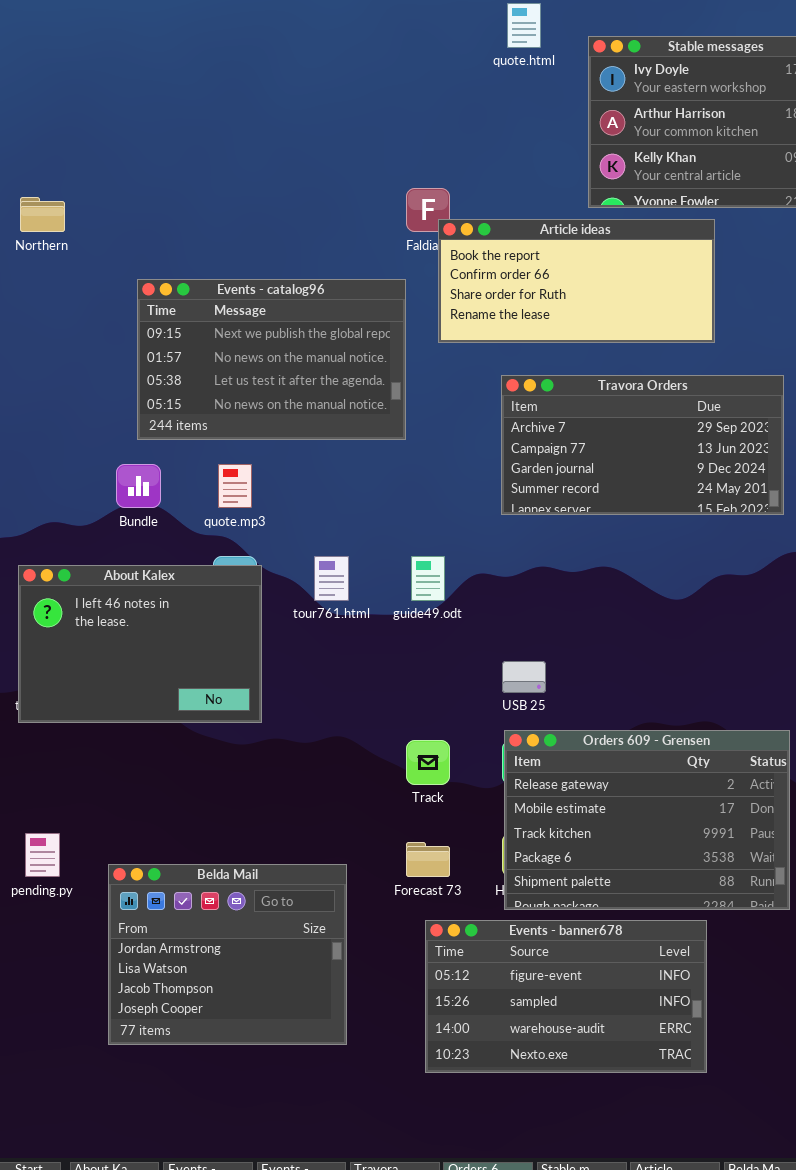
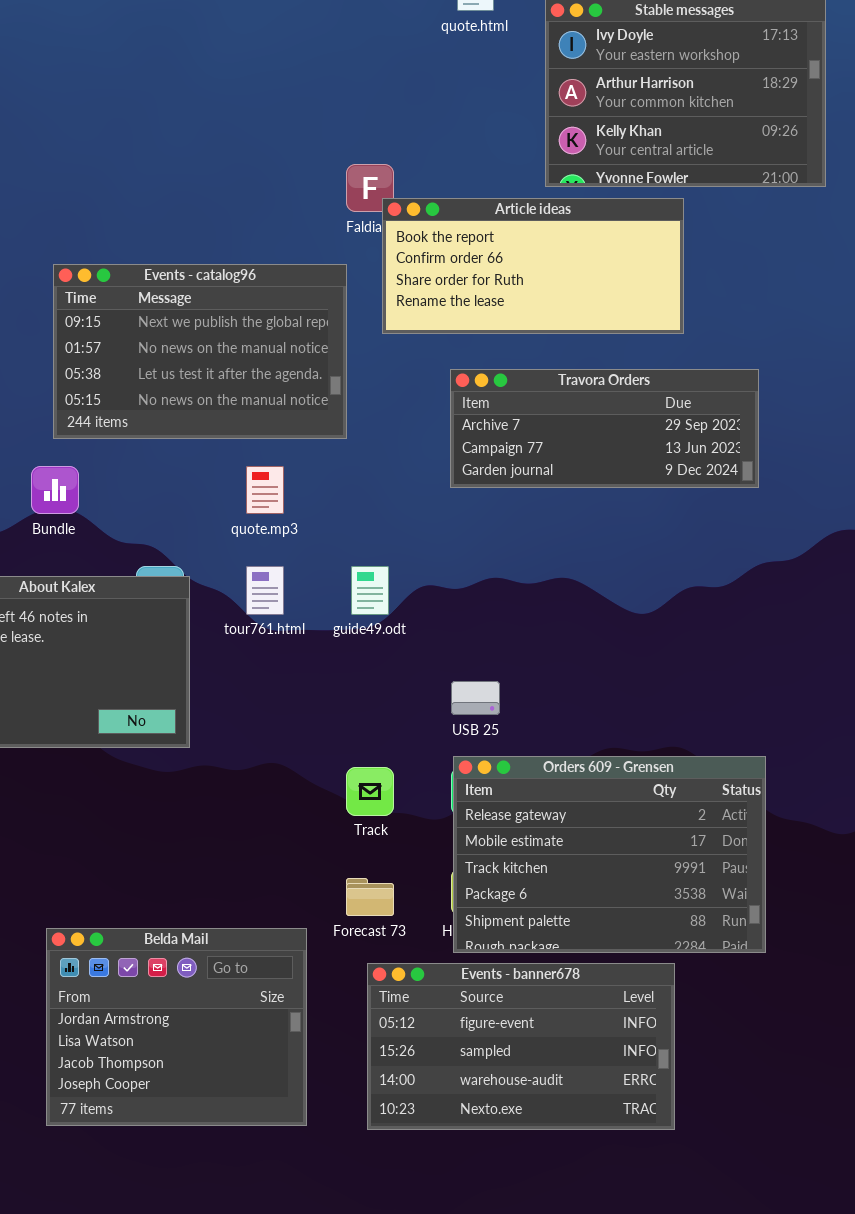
Travora Orders: [501,375,784,515] -> [450,369,759,488], resized
quote.mp3: [218,464,252,508] -> [246,466,284,514], moved
Belda Mail: [108,864,347,1045] -> [46,928,307,1126], moved

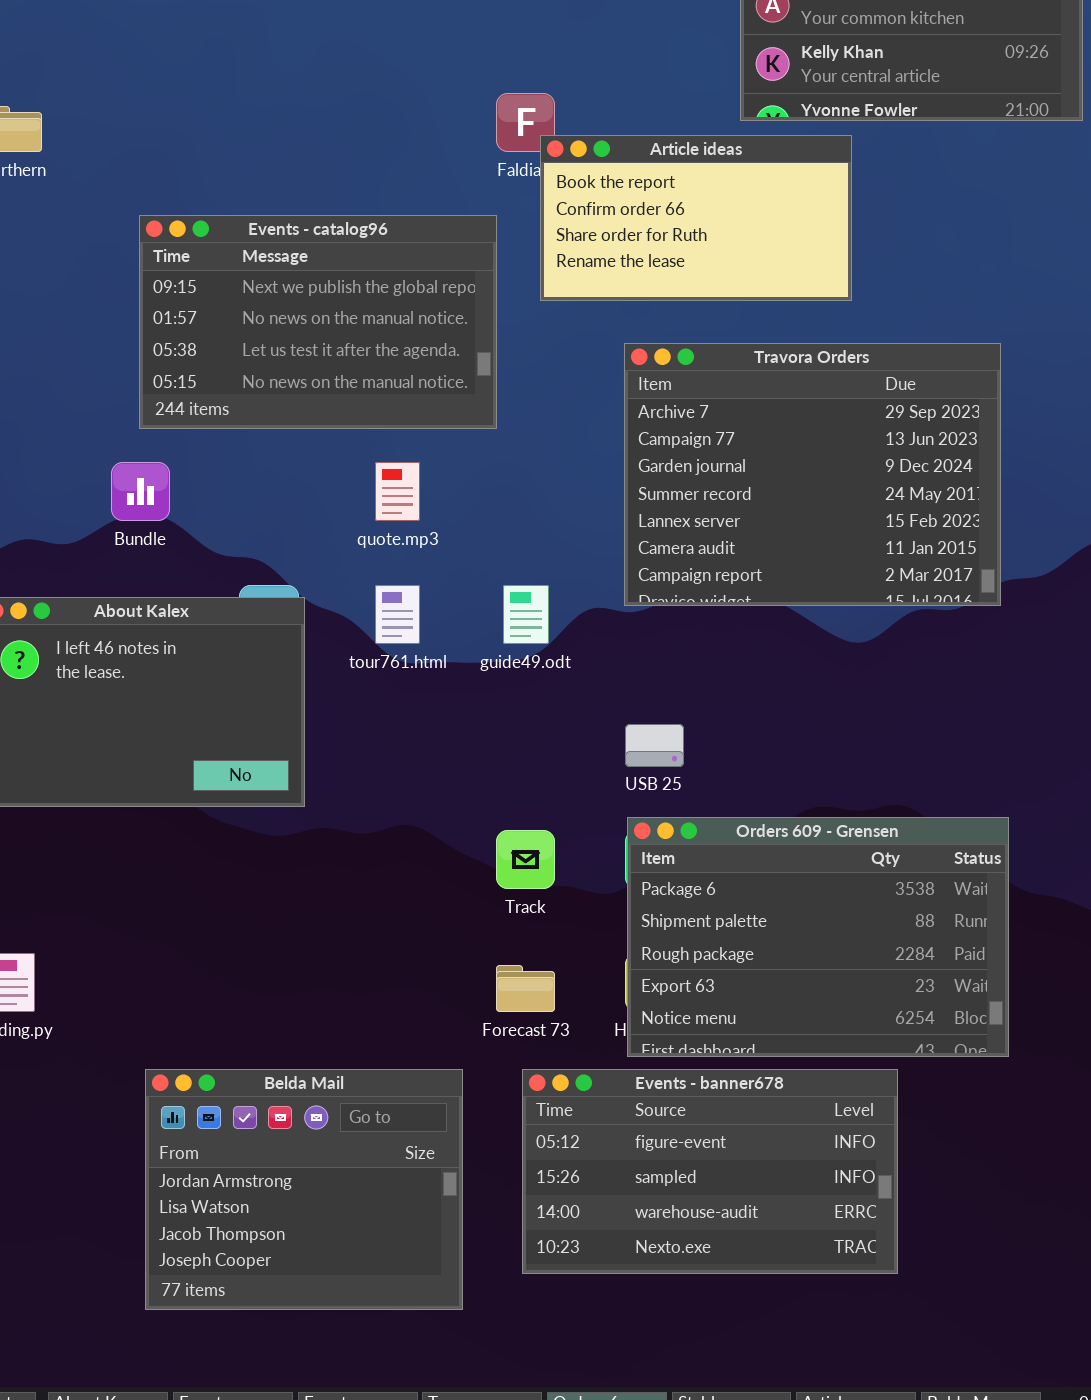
Article ideas: [382,198,684,334] -> [540,135,852,301], resized
Travora Orders: [450,369,759,488] -> [624,343,1001,606], resized
Orders 609 - Grensen: [453,756,766,953] -> [627,817,1009,1057], scrolled down 3 rows
Belda Mail: [46,928,307,1126] -> [145,1069,463,1310], moved

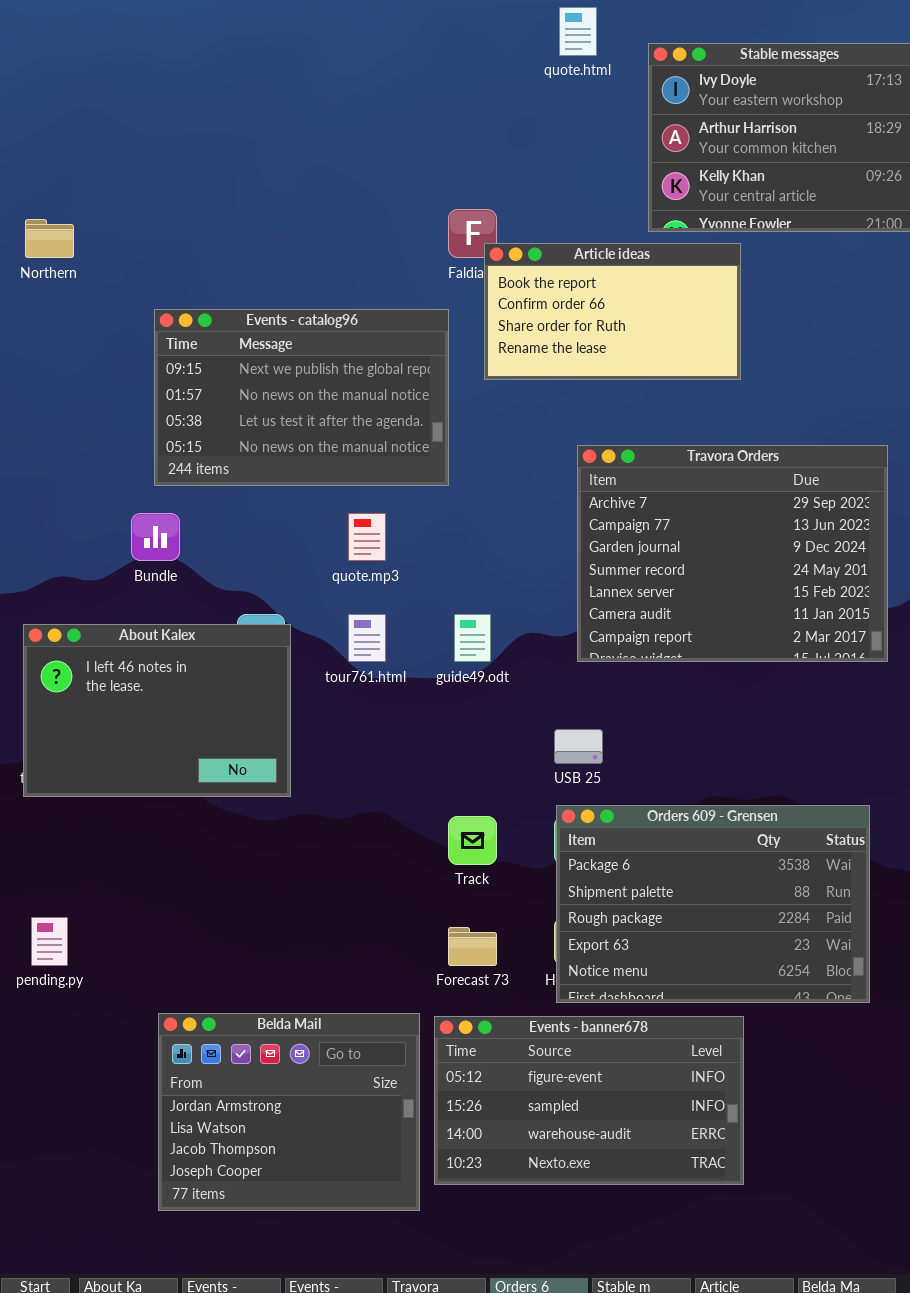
Travora Orders: [624,343,1001,606] -> [577,445,888,662], moved
Events - banner678: [522,1069,898,1274] -> [434,1016,744,1185], moved

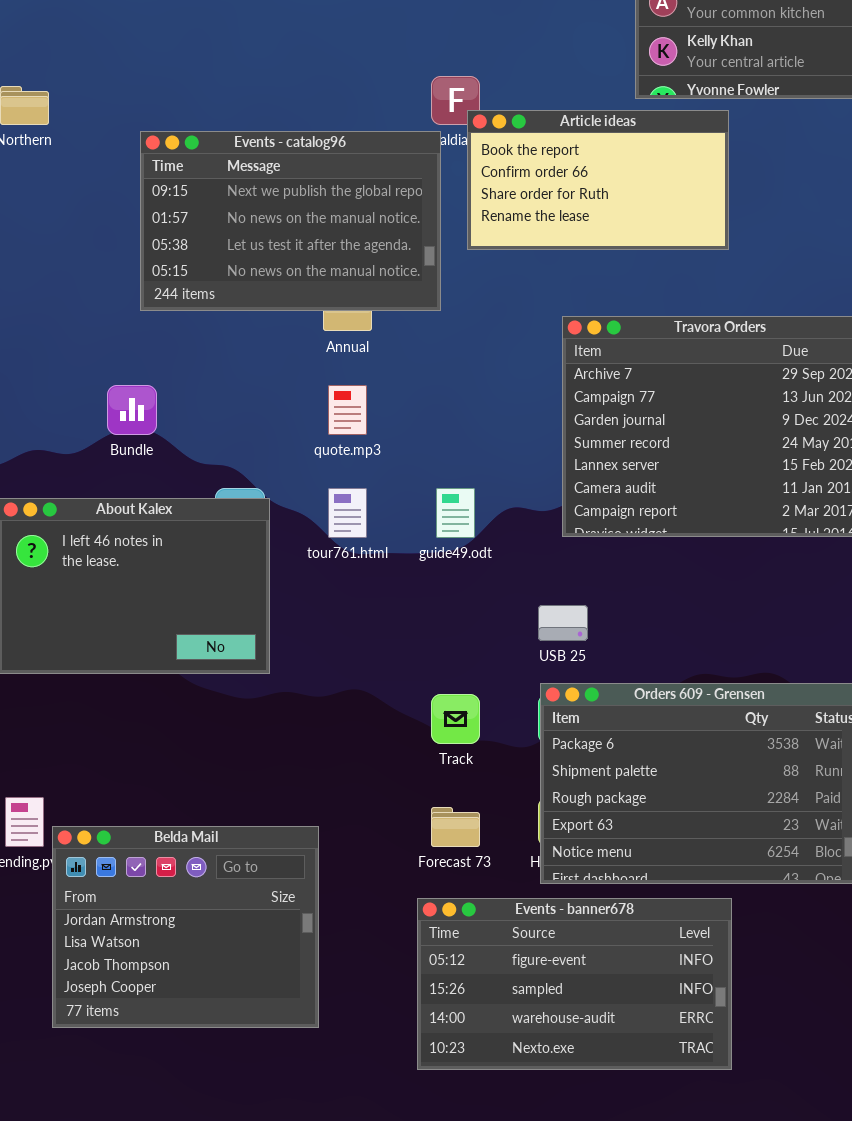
Events - catalog96: [154,309,449,486] -> [140,131,441,311], moved
Belda Mail: [158,1013,420,1211] -> [52,826,319,1028], moved

